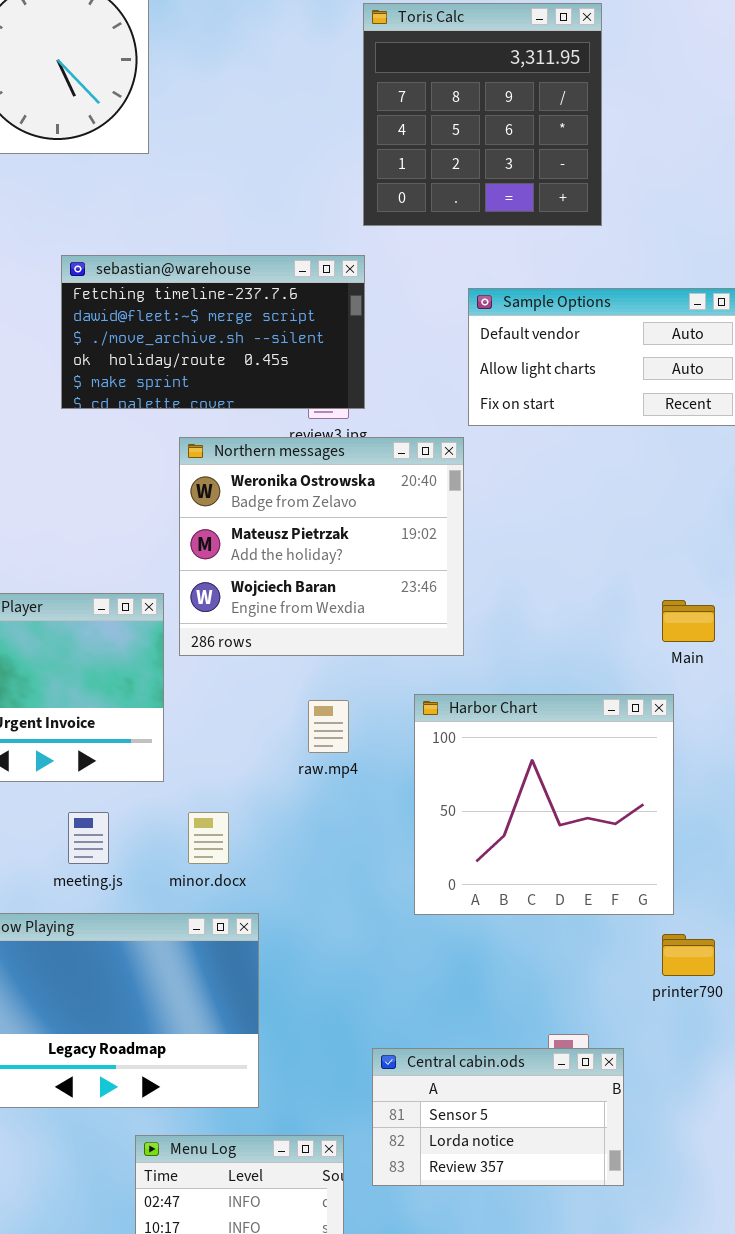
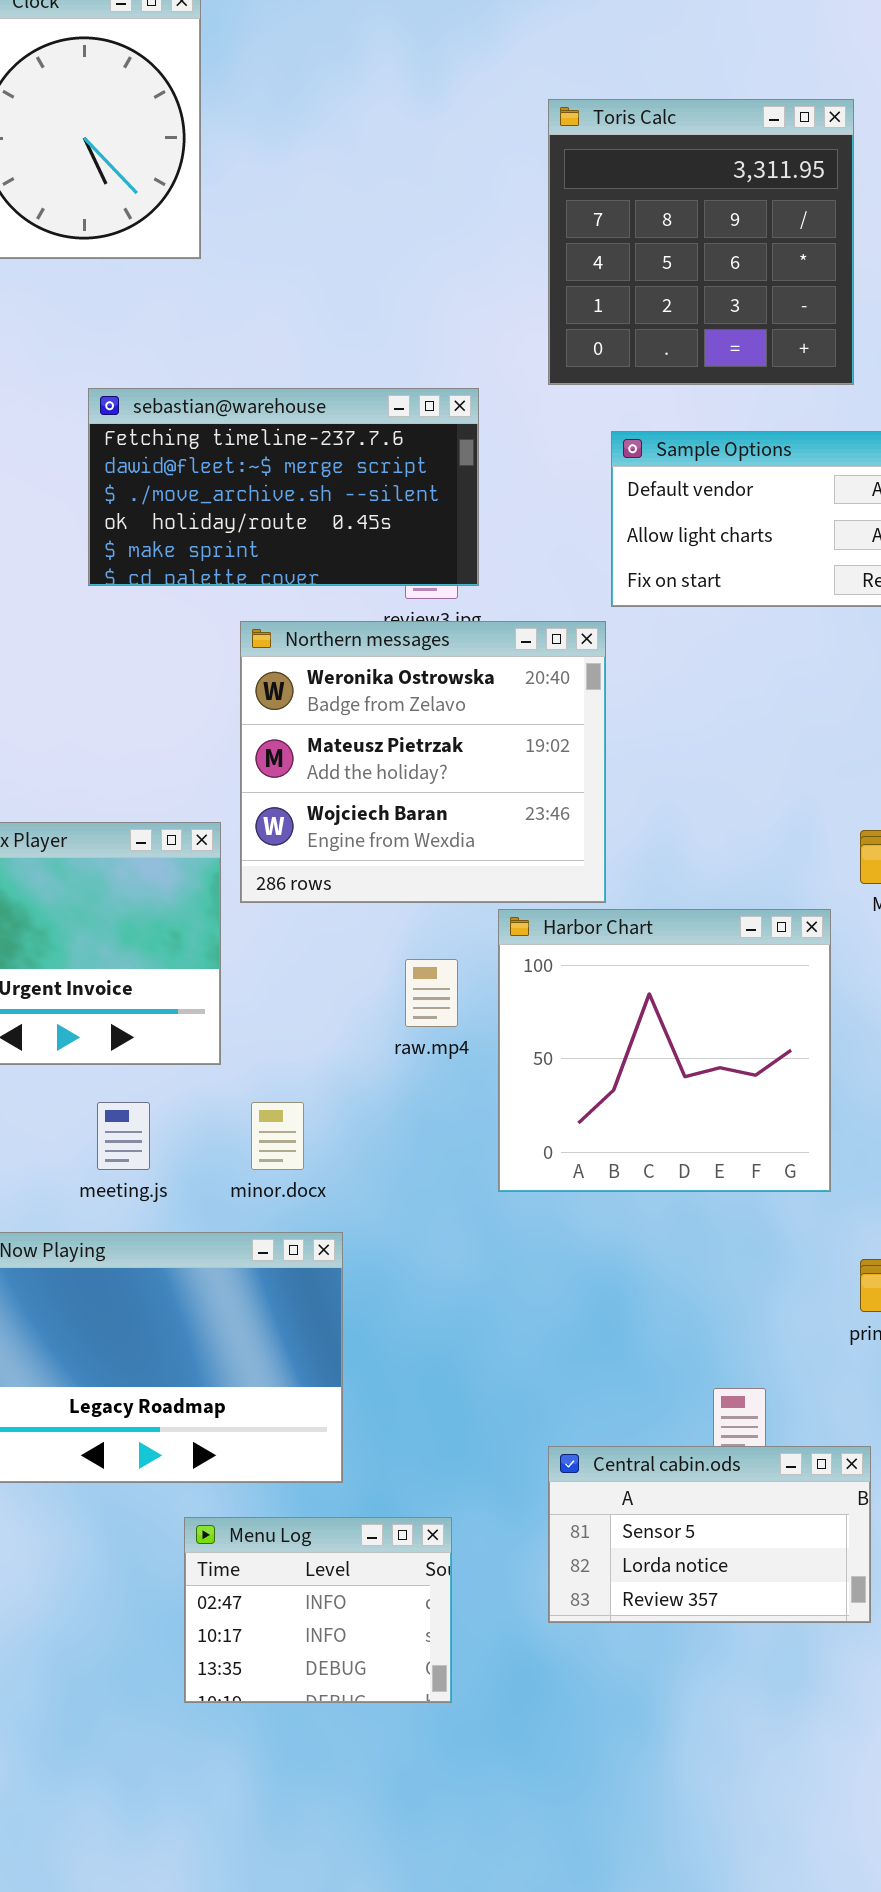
Toris Calc: [363,3,602,226] -> [548,99,854,385], moved
Harbor Chart: [414,694,674,915] -> [498,909,831,1192], moved
Central cabin.ods: [372,1048,624,1186] -> [548,1446,871,1623], moved

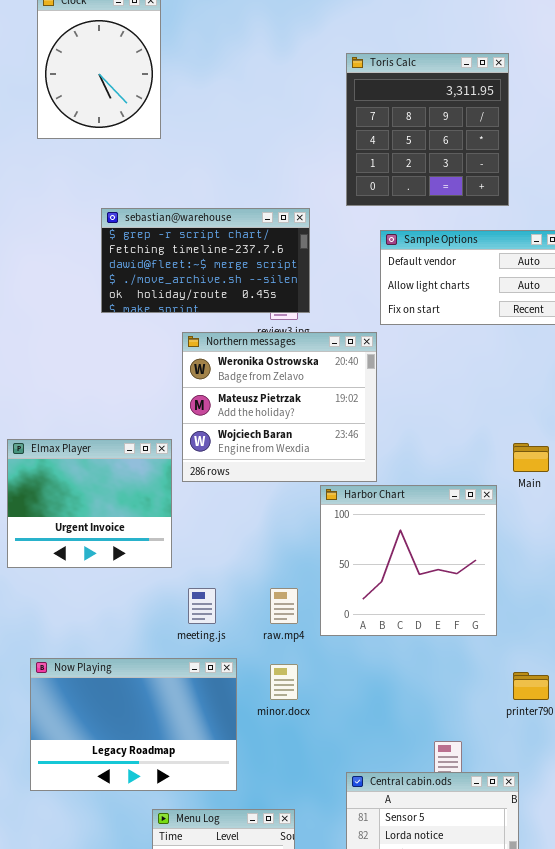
sebastian@warehouse: [88,388,479,586] -> [101,208,310,313], scrolled up 1 row
raw.mp4: [405,959,458,1027] -> [270,588,298,624], moved
meeting.js: [97,1102,150,1170] -> [188,588,216,624], moved
minor.docx: [251,1102,304,1170] -> [270,664,298,700], moved

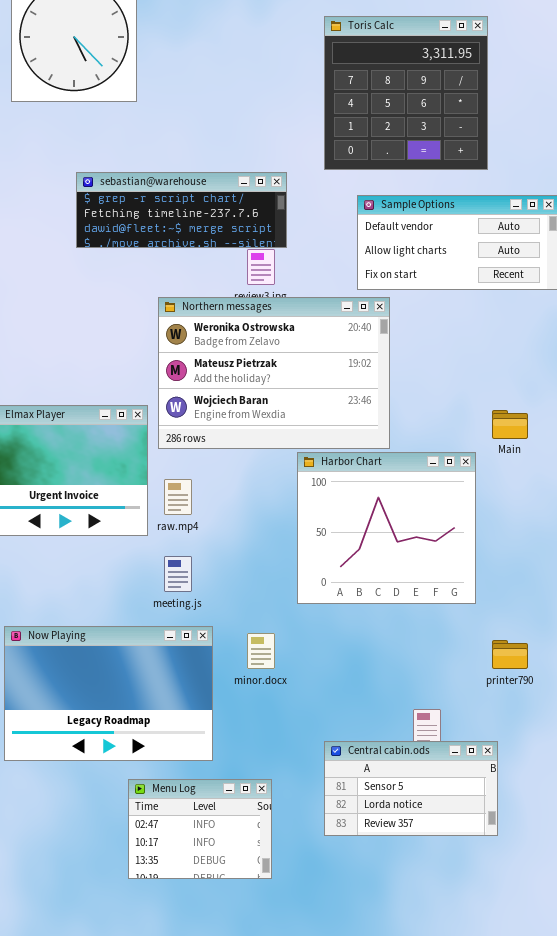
sebastian@warehouse: [101,208,310,313] -> [76,172,287,248], resized
Northern messages: [182,332,377,482] -> [158,297,390,449], resized
raw.mp4: [270,588,298,624] -> [164,479,192,515], moved

